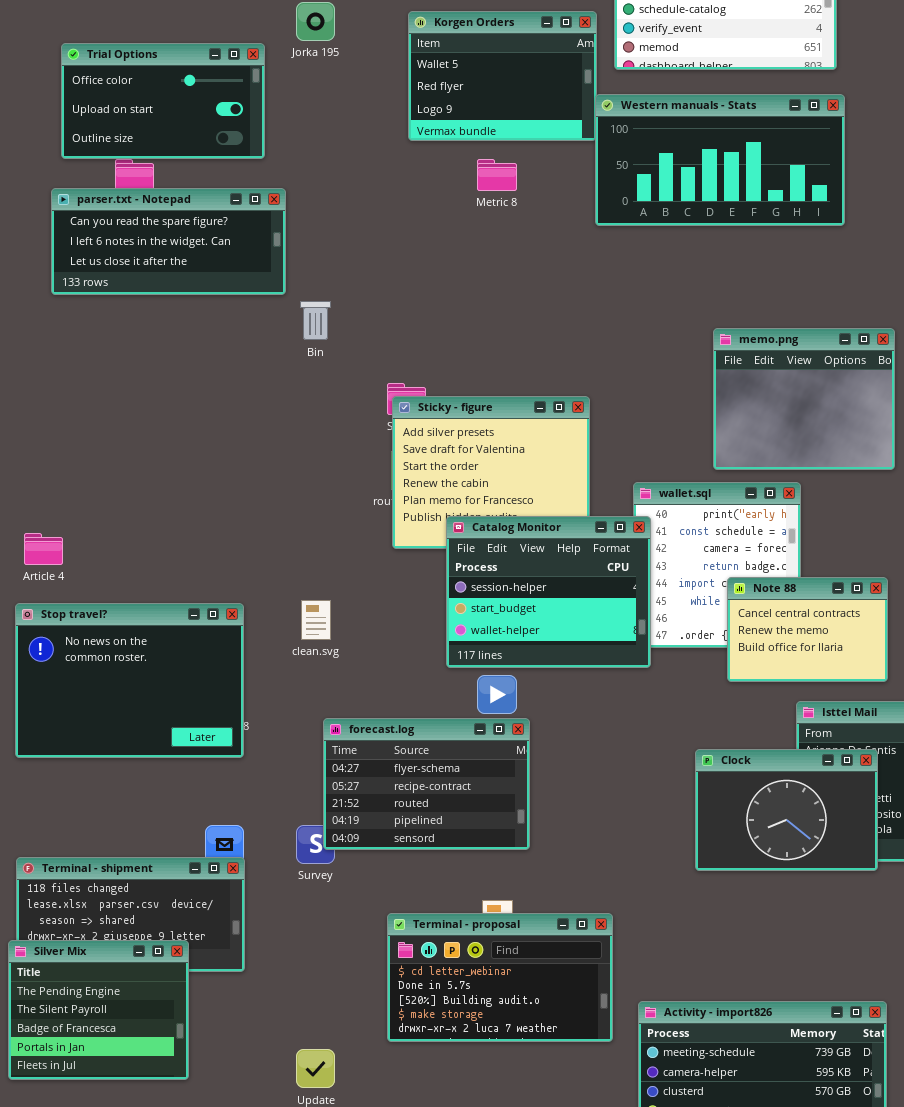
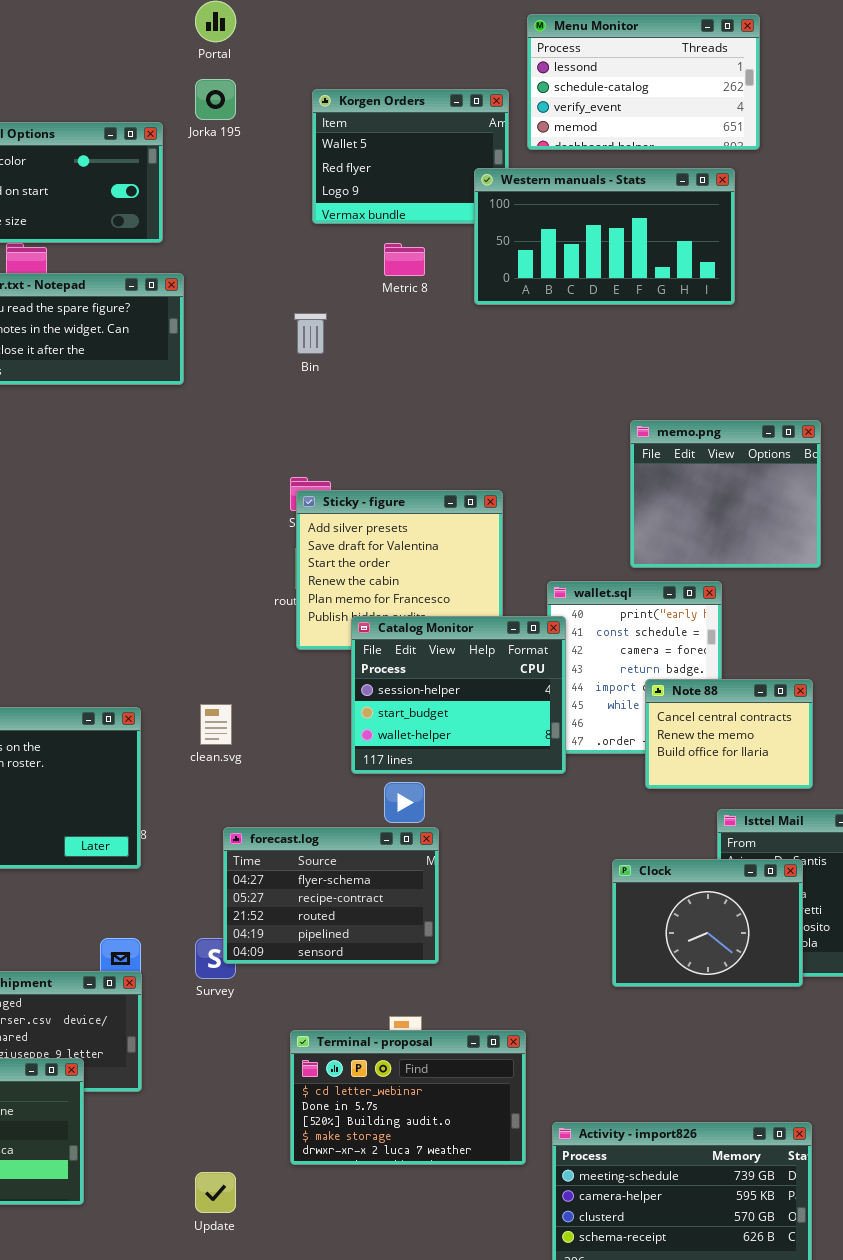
Western manuals - Stats: [595,94,845,226] -> [474,168,735,305], moved
Bin: [300,301,331,340] -> [294,313,327,354], moved

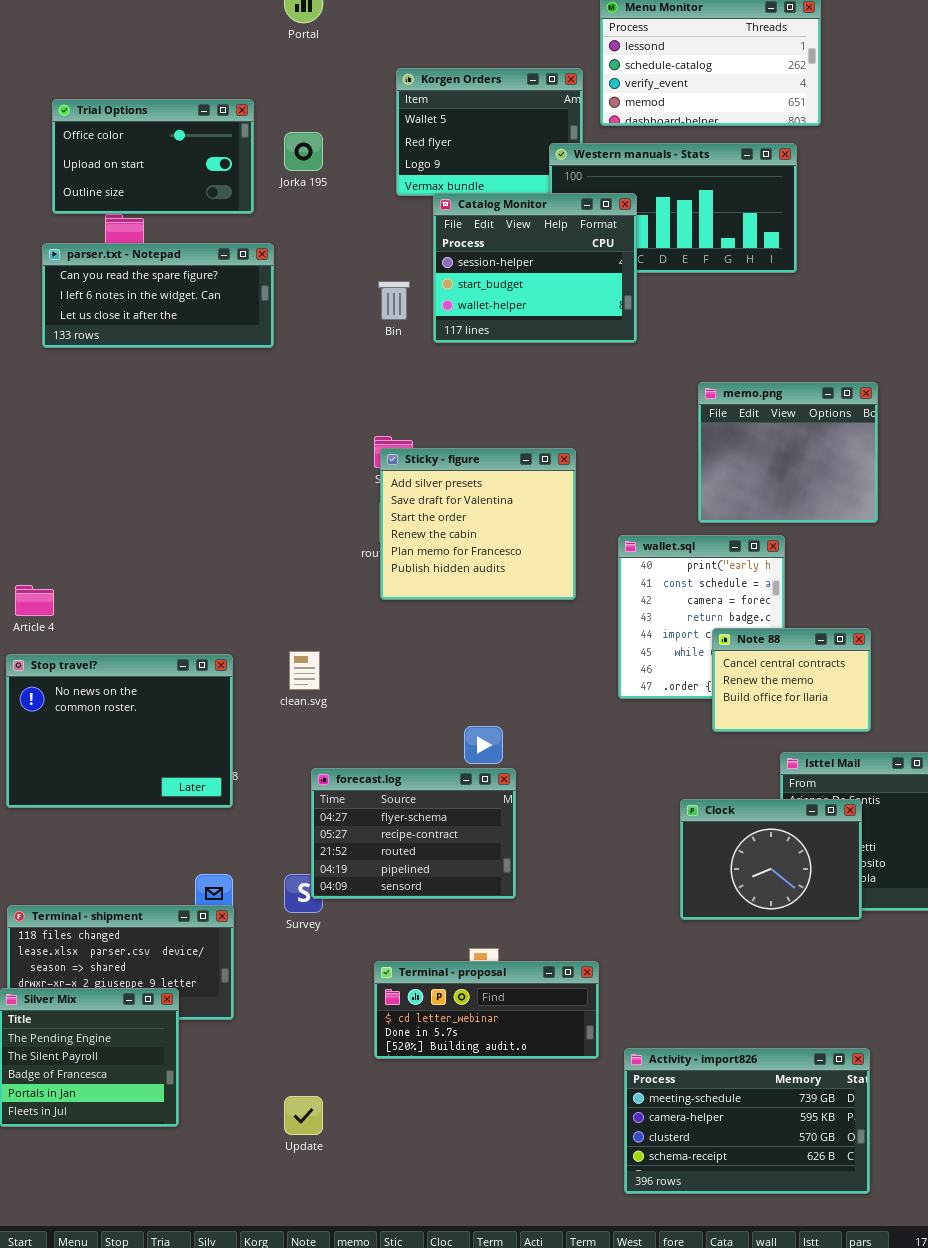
Jorka 195: [195,79,236,120] -> [284,132,323,171], moved
Catalog Monitor: [351,616,566,774] -> [433,193,637,343], moved
Terminal - proposal: [290,1030,526,1165] -> [374,961,599,1059], resized

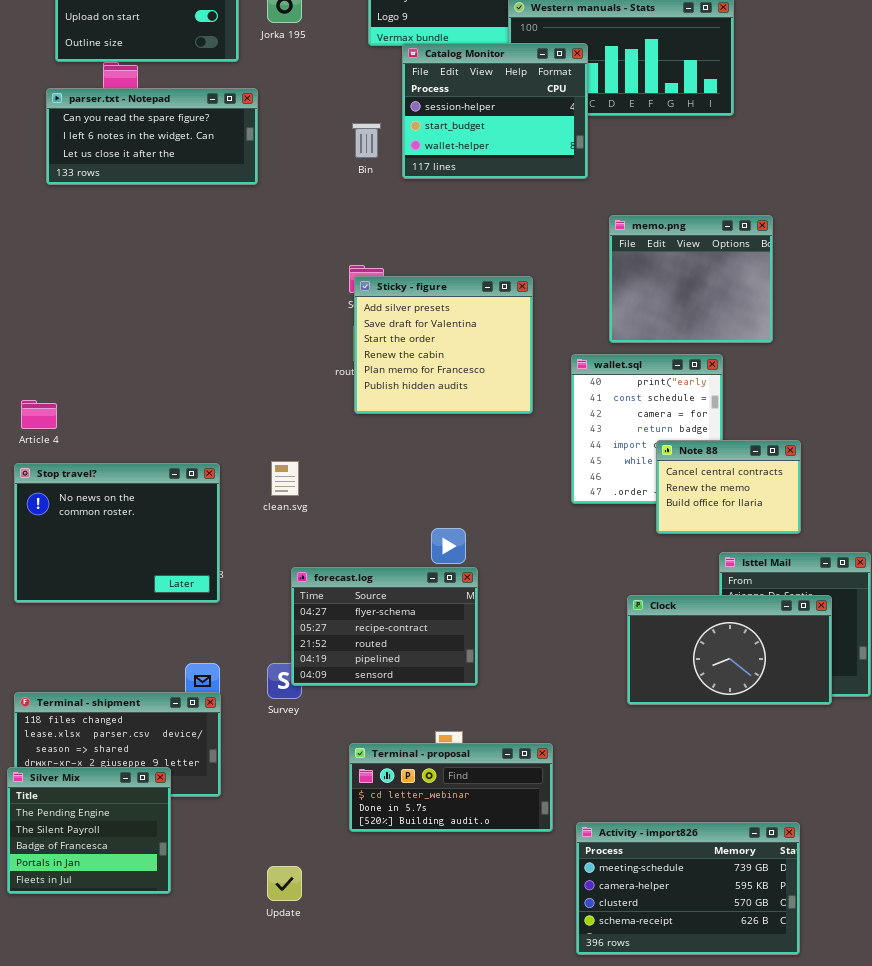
memo.png: [698,382,878,523] -> [609,215,773,343], moved
Clock: [680,799,862,920] -> [627,595,832,705], resized

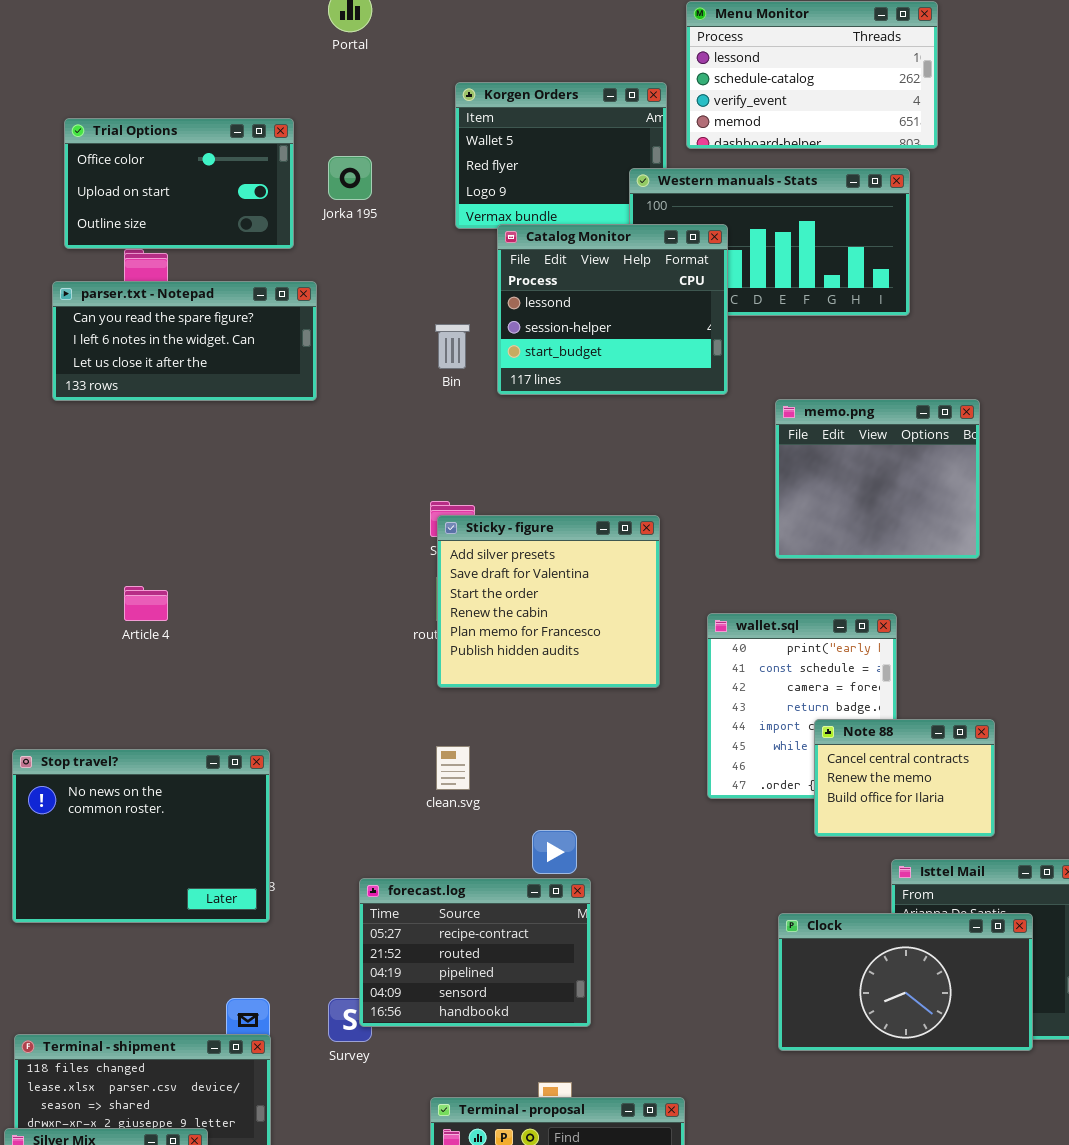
Catalog Monitor: [402,43,588,179] -> [497,224,728,395], scrolled up 1 row
memo.png: [609,215,773,343] -> [775,399,980,559], moved
Article 4: [21,400,57,429] -> [124,586,168,621], moved
clean.svg: [271,461,299,496] -> [436,746,470,790], moved
forecast.log: [291,567,478,686] -> [359,878,591,1027], scrolled down 1 row

